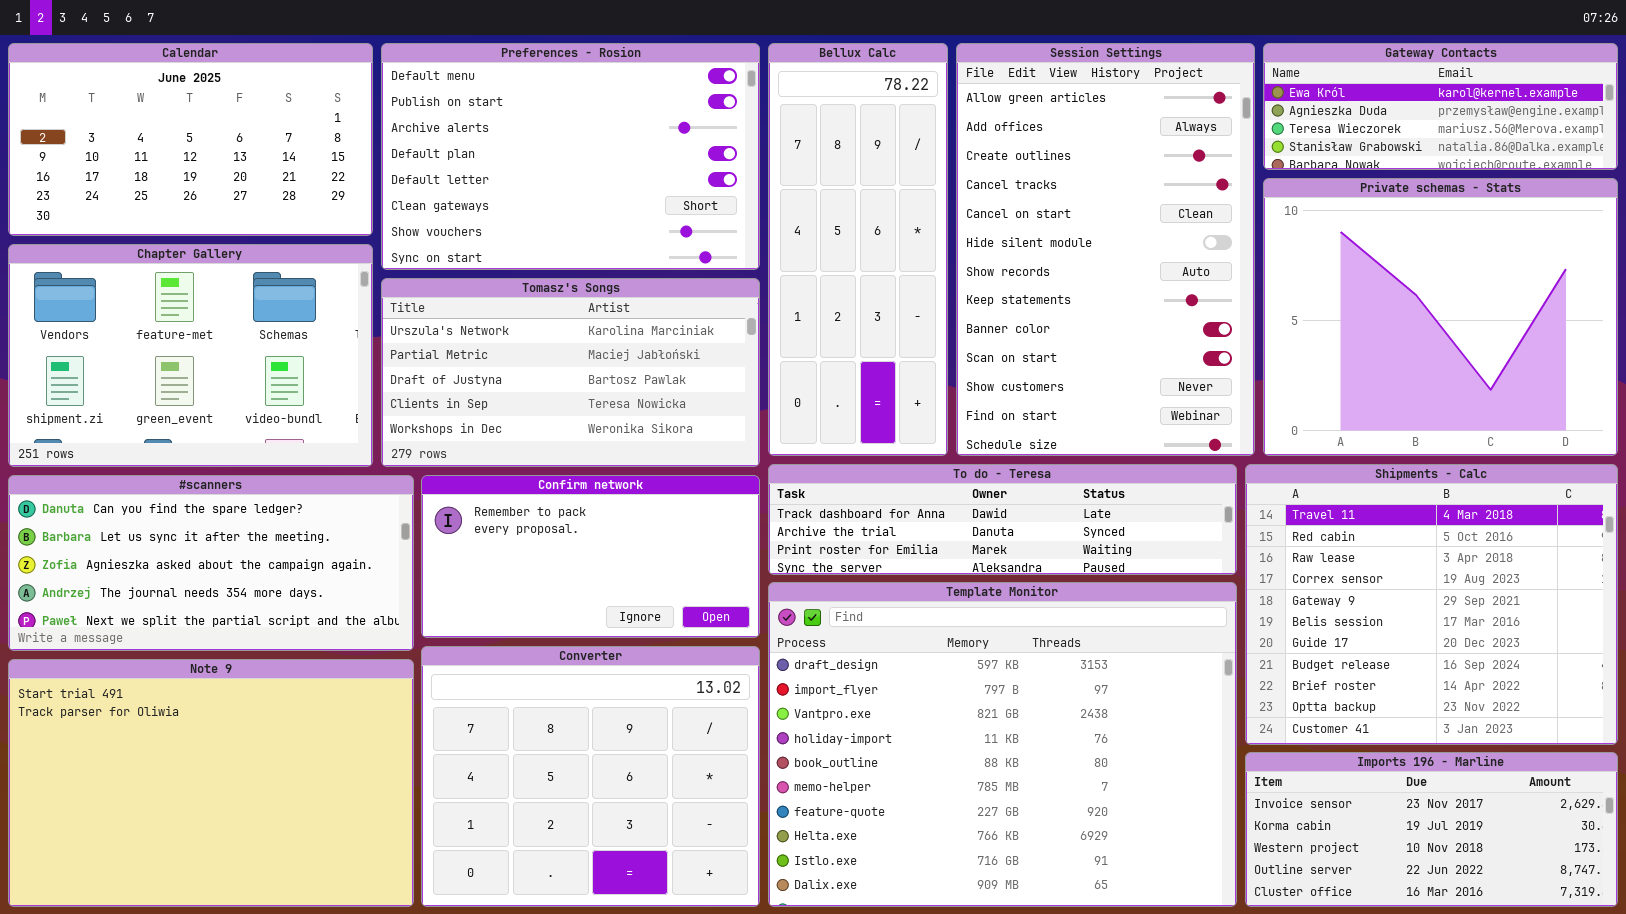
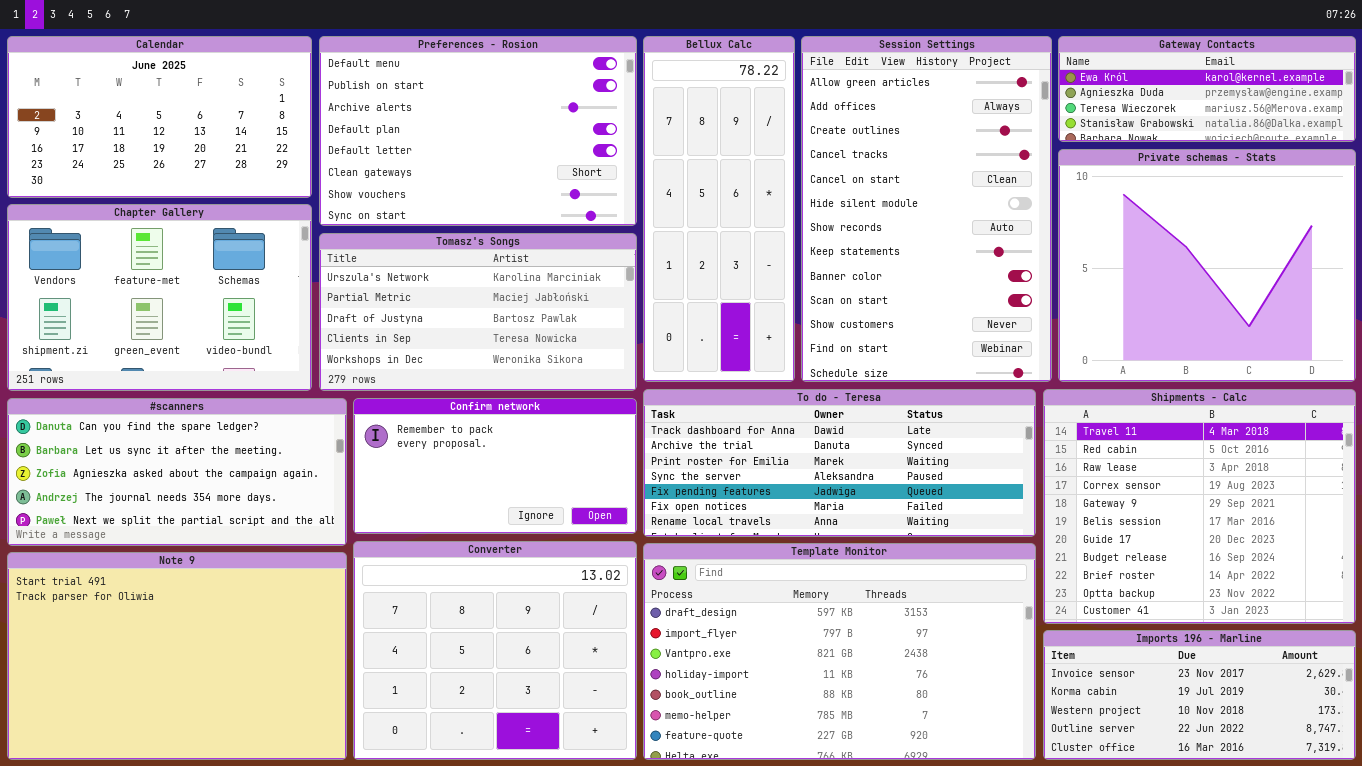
To do - Teresa: [768,464,1237,575] -> [643,389,1036,537], resized
Template Monitor: [768,582,1237,907] -> [643,543,1036,760], resized

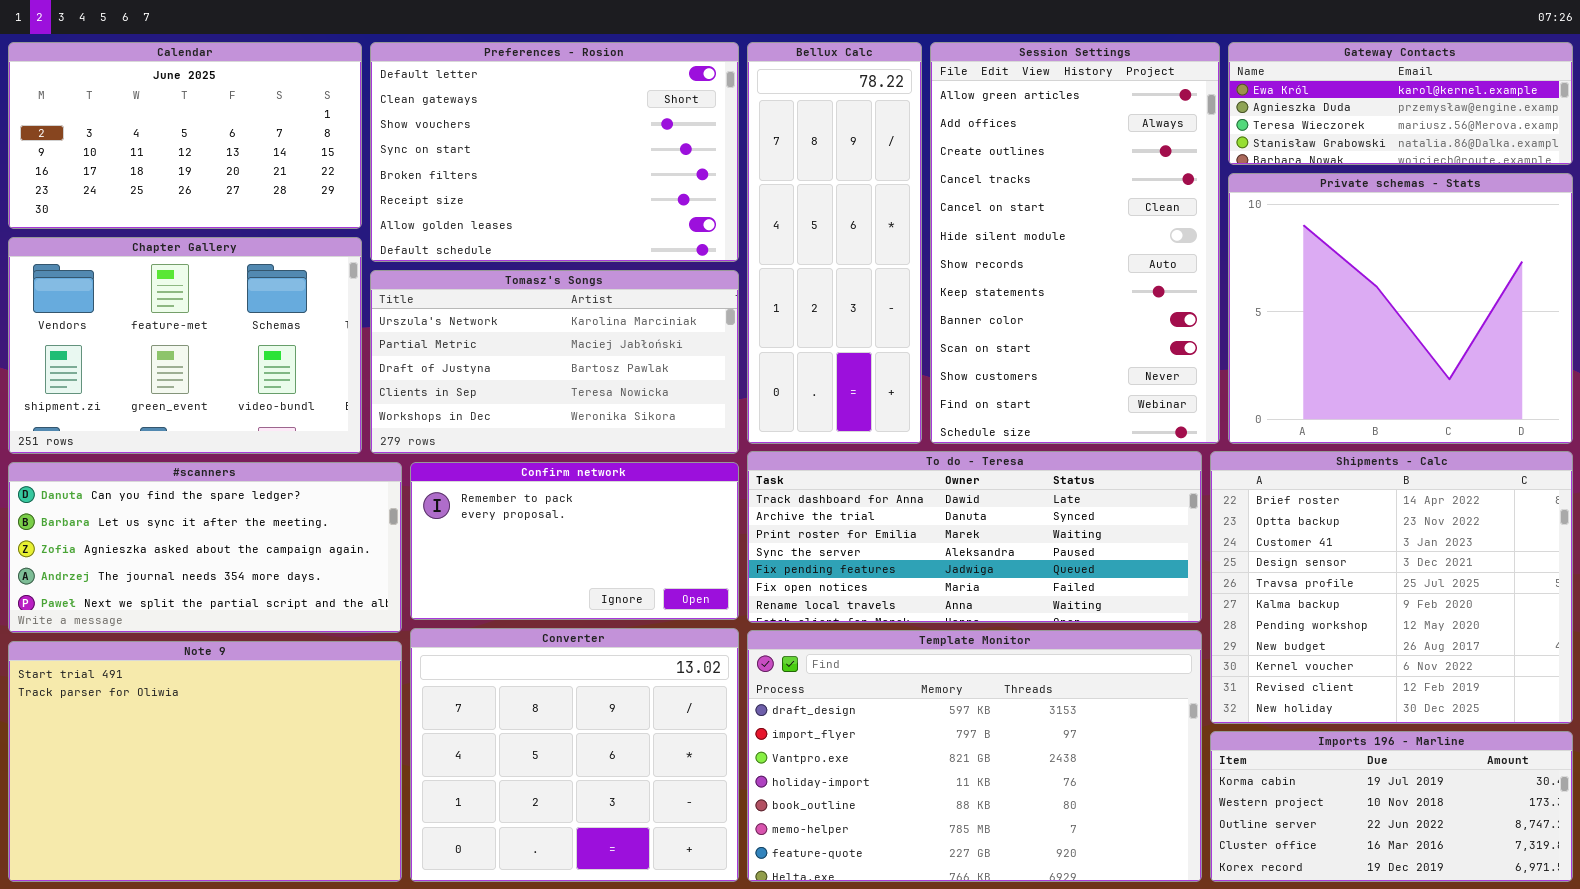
Preferences - Rosion: [319,36,637,226] -> [370,42,739,262], scrolled down 4 rows
Shipments - Calc: [1043,389,1356,624] -> [1210,451,1573,724], scrolled down 8 rows
Imports 196 - Marline: [1043,630,1356,760] -> [1210,731,1573,882], scrolled down 1 row

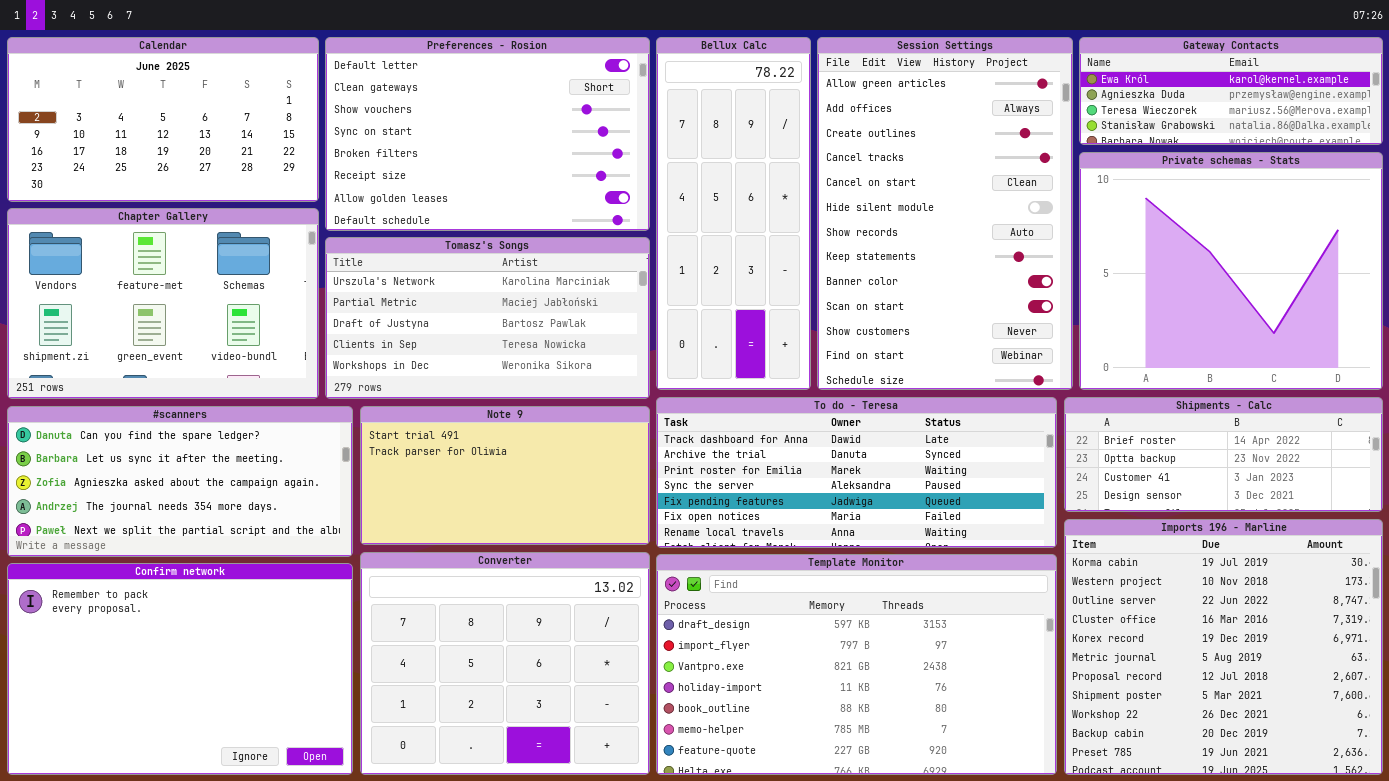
Shipments - Calc: [1210,451,1573,724] -> [1064,397,1383,512], resized
Confirm network: [410,462,739,620] -> [7,563,353,775], moved, resized
Note 9: [8,641,402,882] -> [360,406,650,545], moved, resized
Imports 196 - Marline: [1210,731,1573,882] -> [1064,519,1383,775], resized

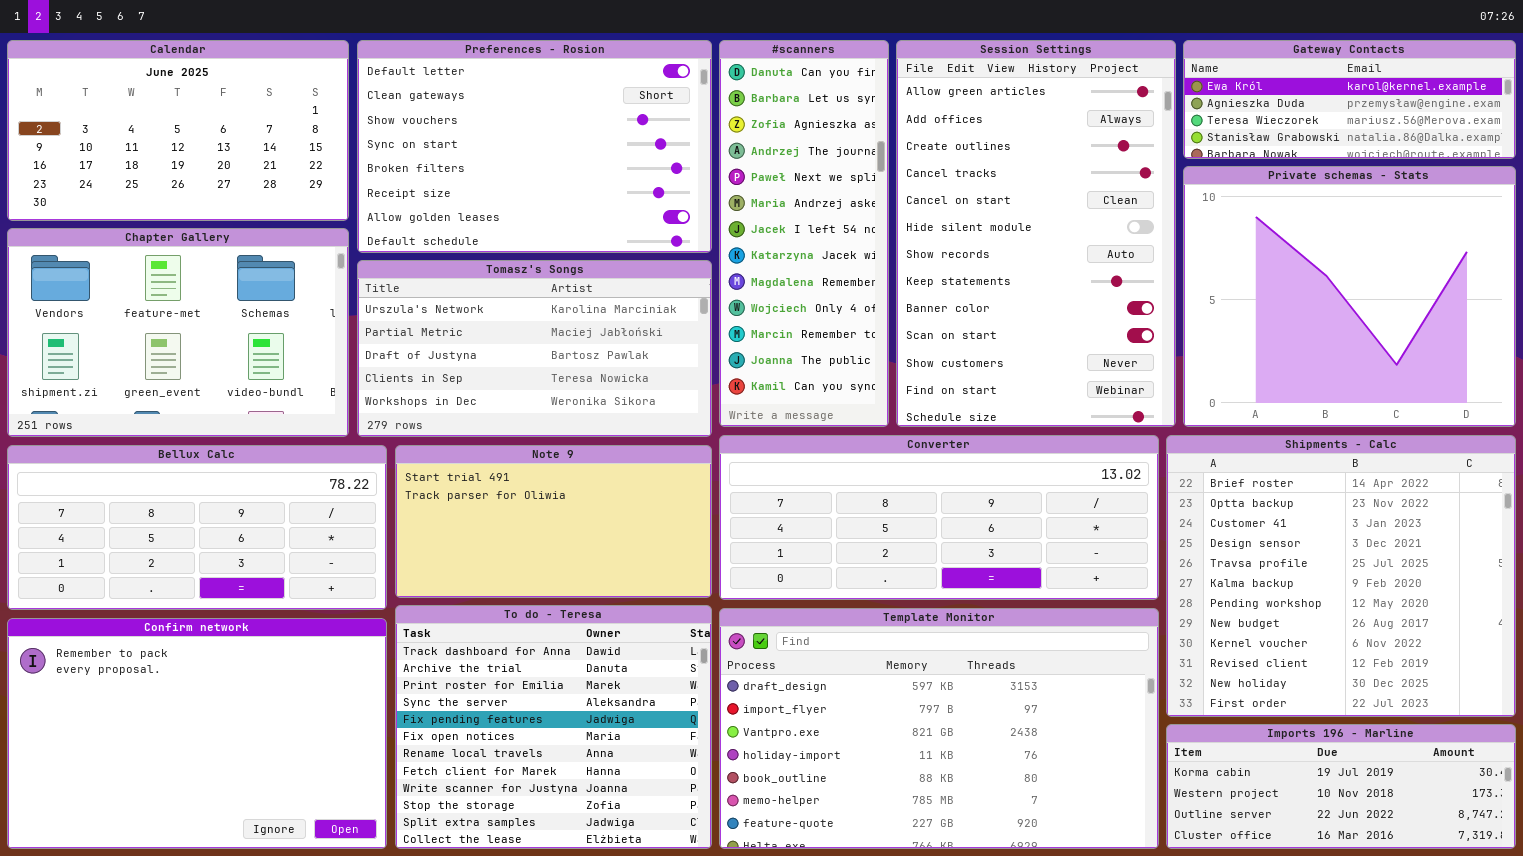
Bellux Calc: [656,37,811,390] -> [7,445,387,610], moved, resized
To do - Teresa: [656,397,1057,548] -> [395,605,712,849], moved, resized
Shipments - Calc: [1064,397,1383,512] -> [1166,435,1516,717], resized
#scanners: [7,406,353,557] -> [719,40,889,427], moved, resized
Imports 196 - Marline: [1064,519,1383,775] -> [1166,724,1516,849], resized
Converter: [360,552,650,775] -> [719,435,1159,600], moved, resized

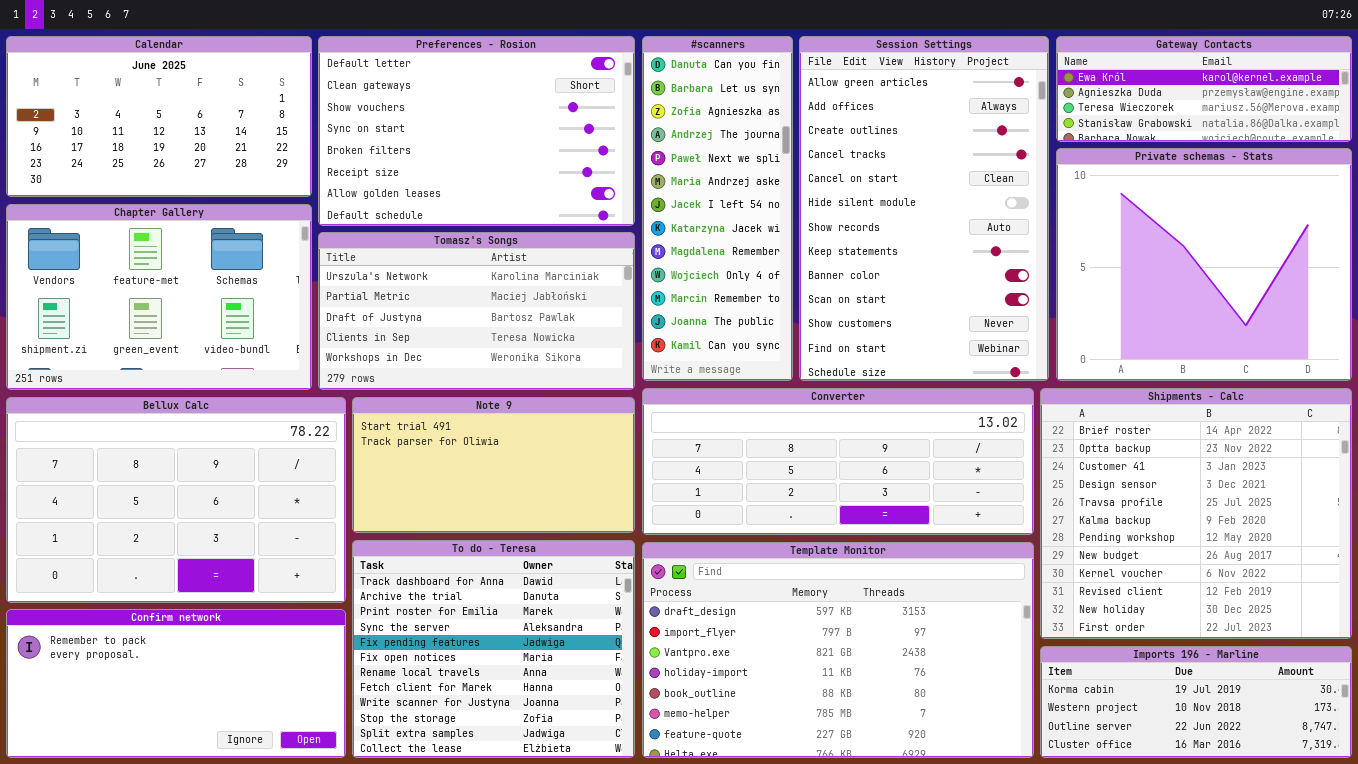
Bellux Calc: [7,445,387,610] -> [6,397,346,603], resized
Confirm network: [7,618,387,849] -> [6,609,346,758], resized

